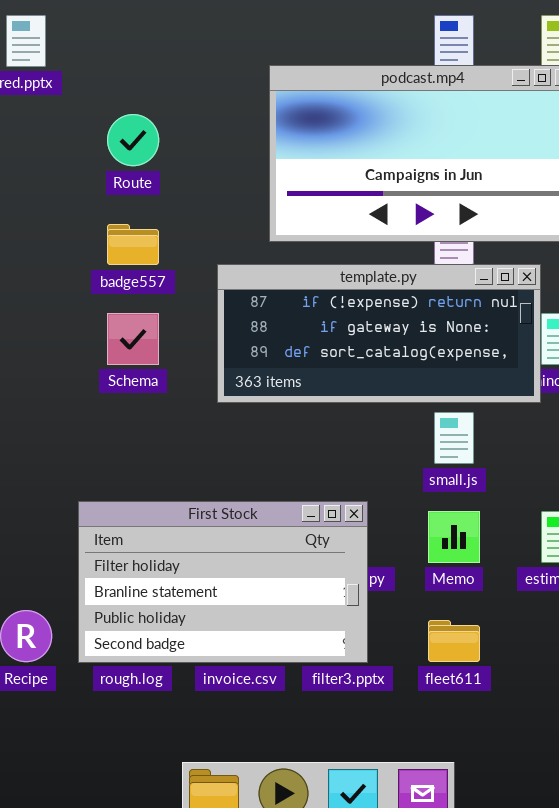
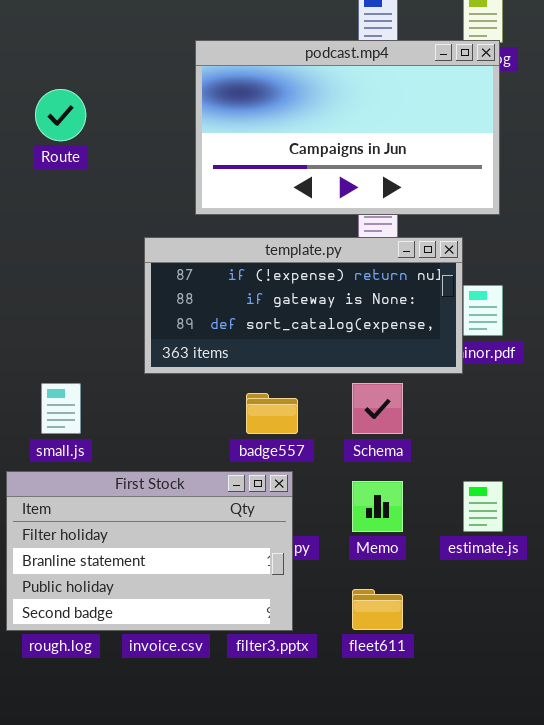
badge557: [107,224,159,265] -> [246,393,298,434], moved
Schema: [107,313,159,365] -> [352,383,403,434], moved
small.js: [434,412,474,464] -> [41,383,81,434], moved

